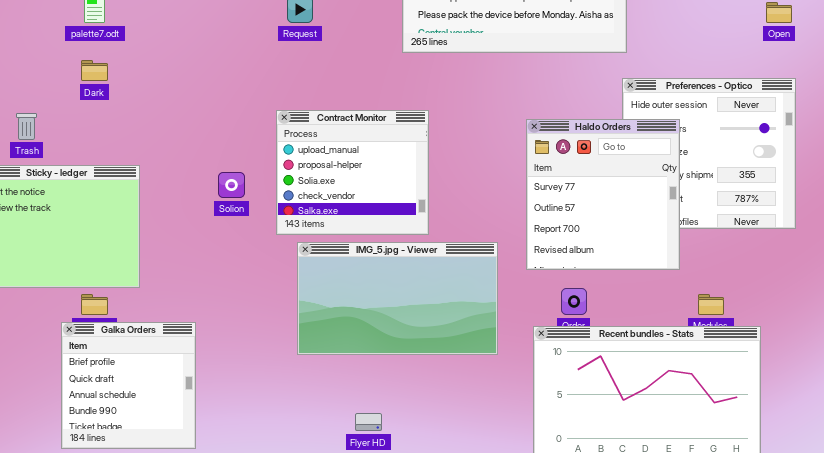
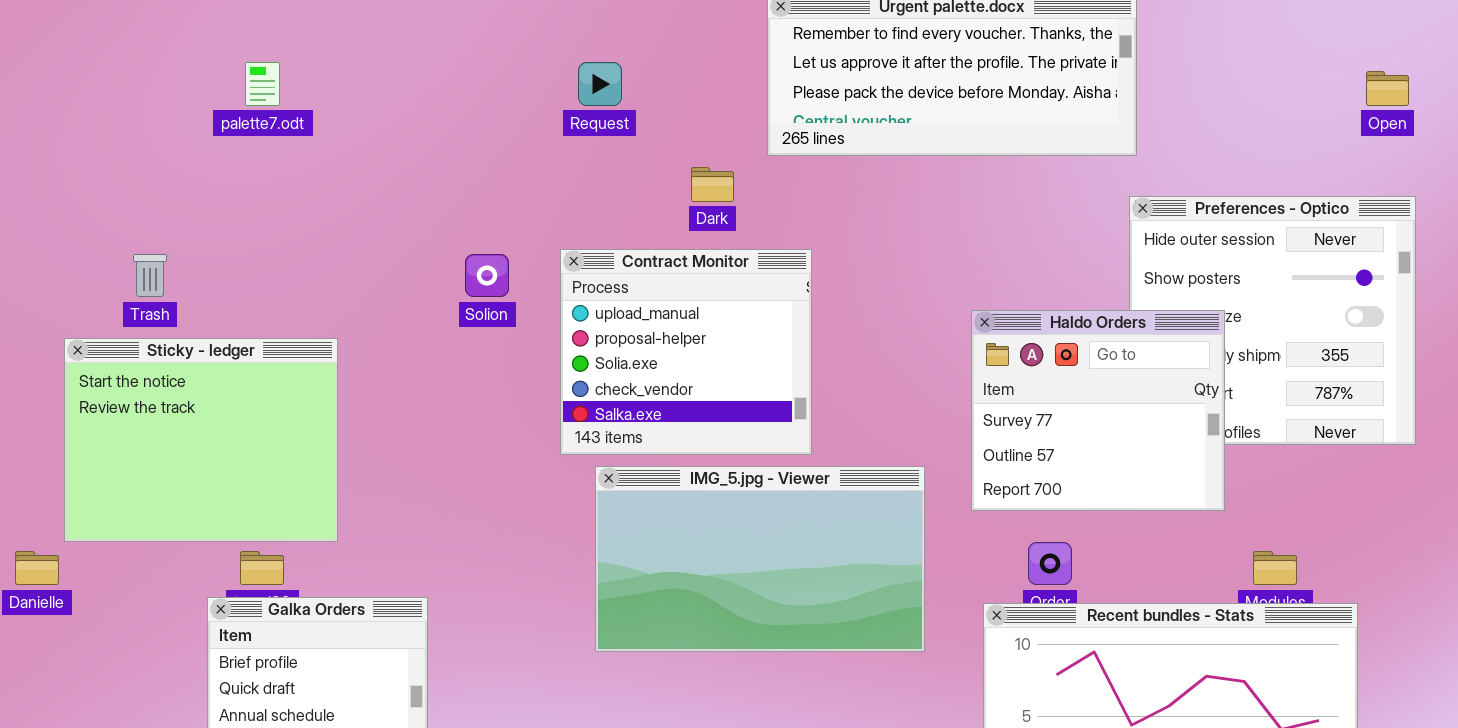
Dark: [81,60,108,81] -> [691,167,734,202], moved
Haldo Orders: [526,119,680,270] -> [971,310,1225,511], resized
Solion: [218,172,245,198] -> [465,254,509,297], moved

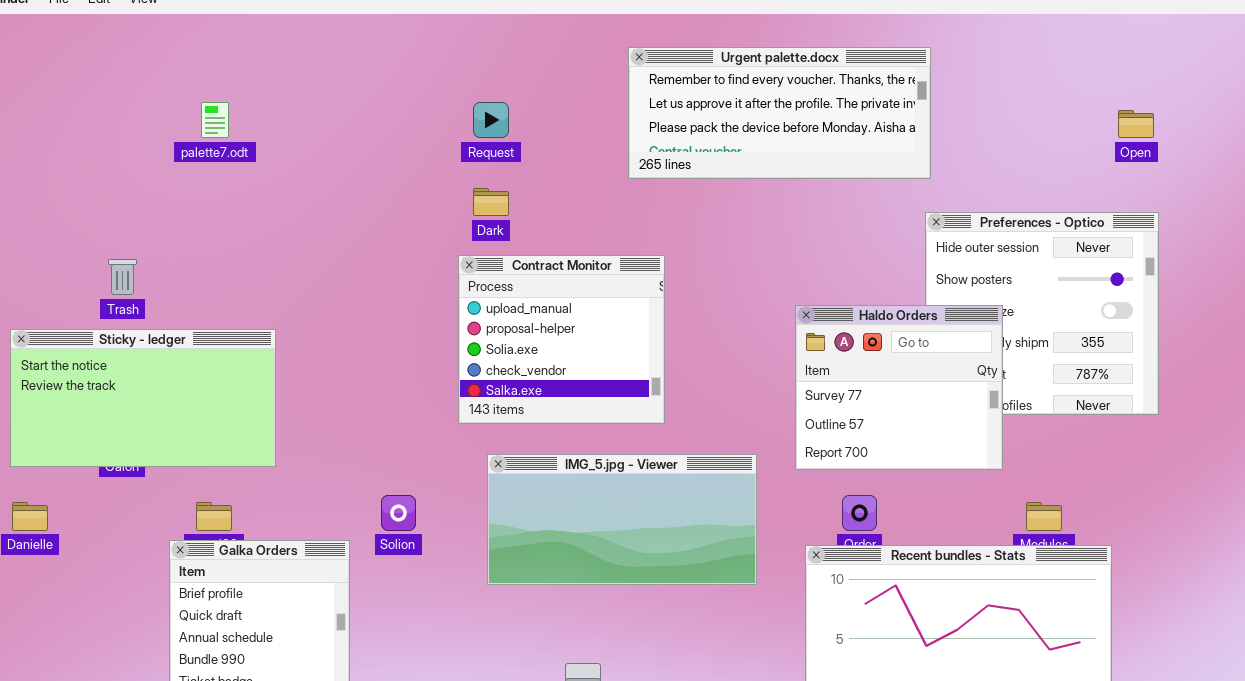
Dark: [691,167,734,202] -> [473,188,509,216], moved
Solion: [465,254,509,297] -> [381,495,416,531], moved
Sticky - ledger: [64,338,338,542] -> [10,329,276,467], resized
IMG_5.jpg - Viewer: [595,466,925,652] -> [487,454,757,585], resized

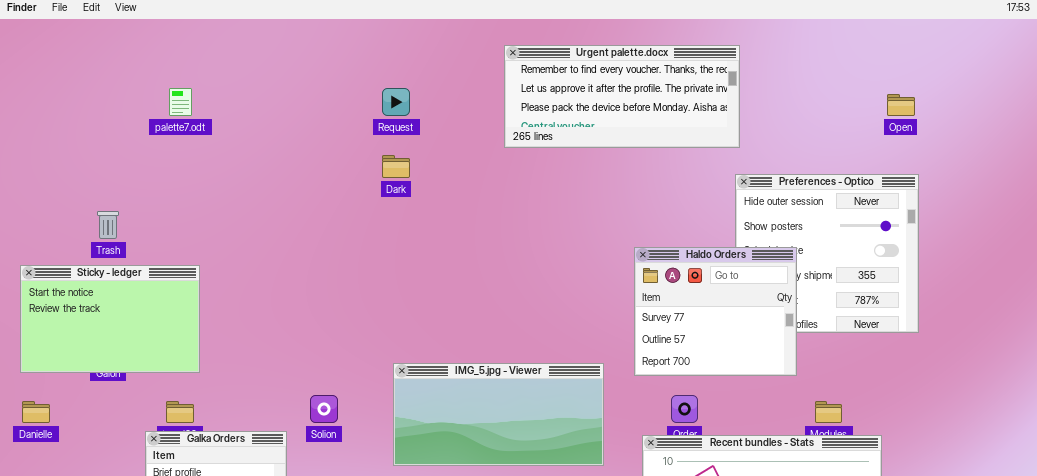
Contract Monitor: [458,255,665,424] -> none, closed
Sticky - ledger: [10,329,276,467] -> [20,265,200,373], resized

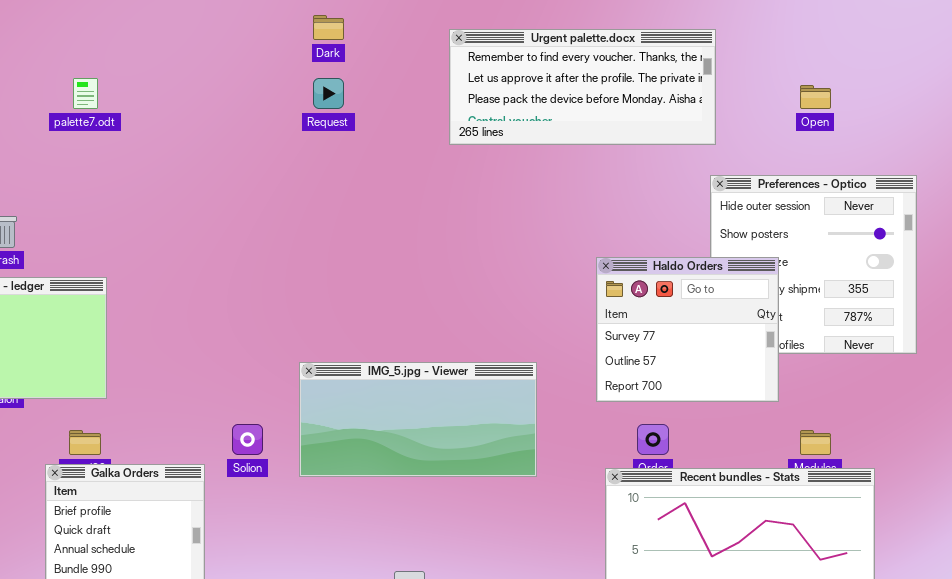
Open: [887,94,915,116] -> [800,85,831,109], moved
Dark: [382,155,410,178] -> [313,15,344,40], moved
IMG_5.jpg - Viewer: [393,363,604,466] -> [299,362,537,477], moved

